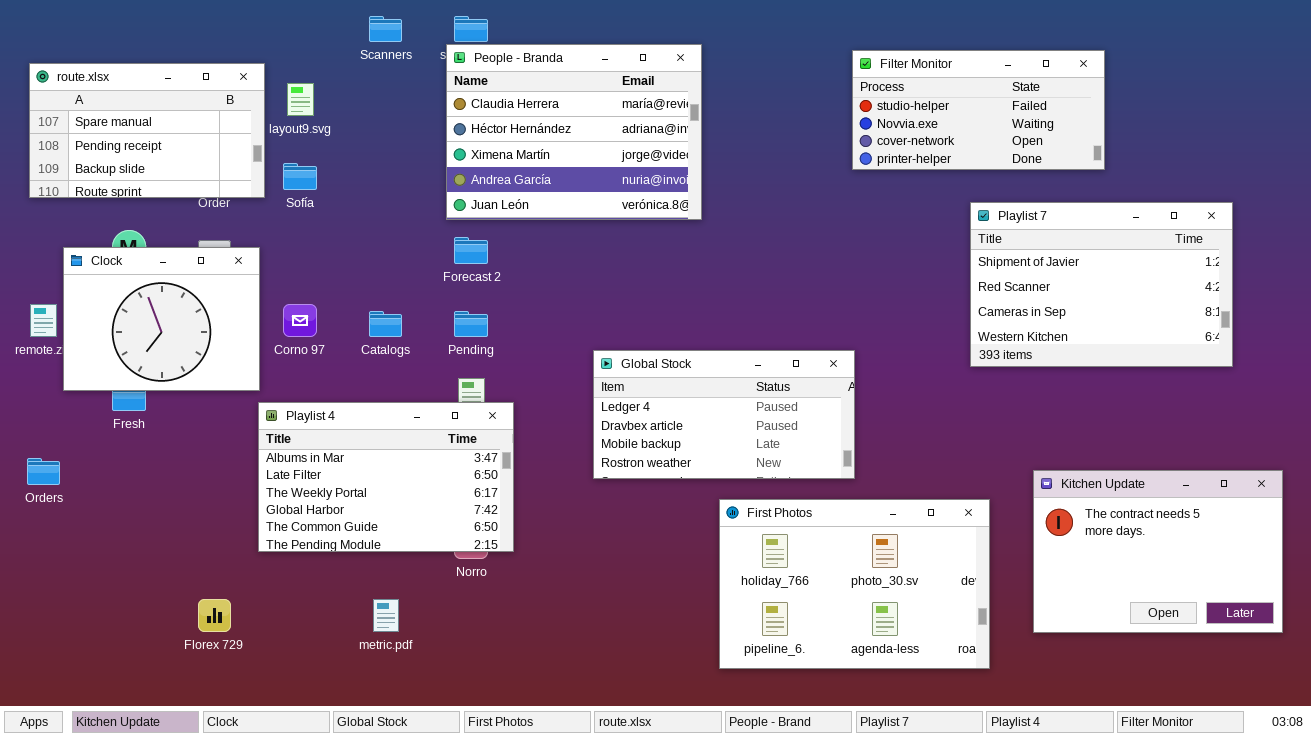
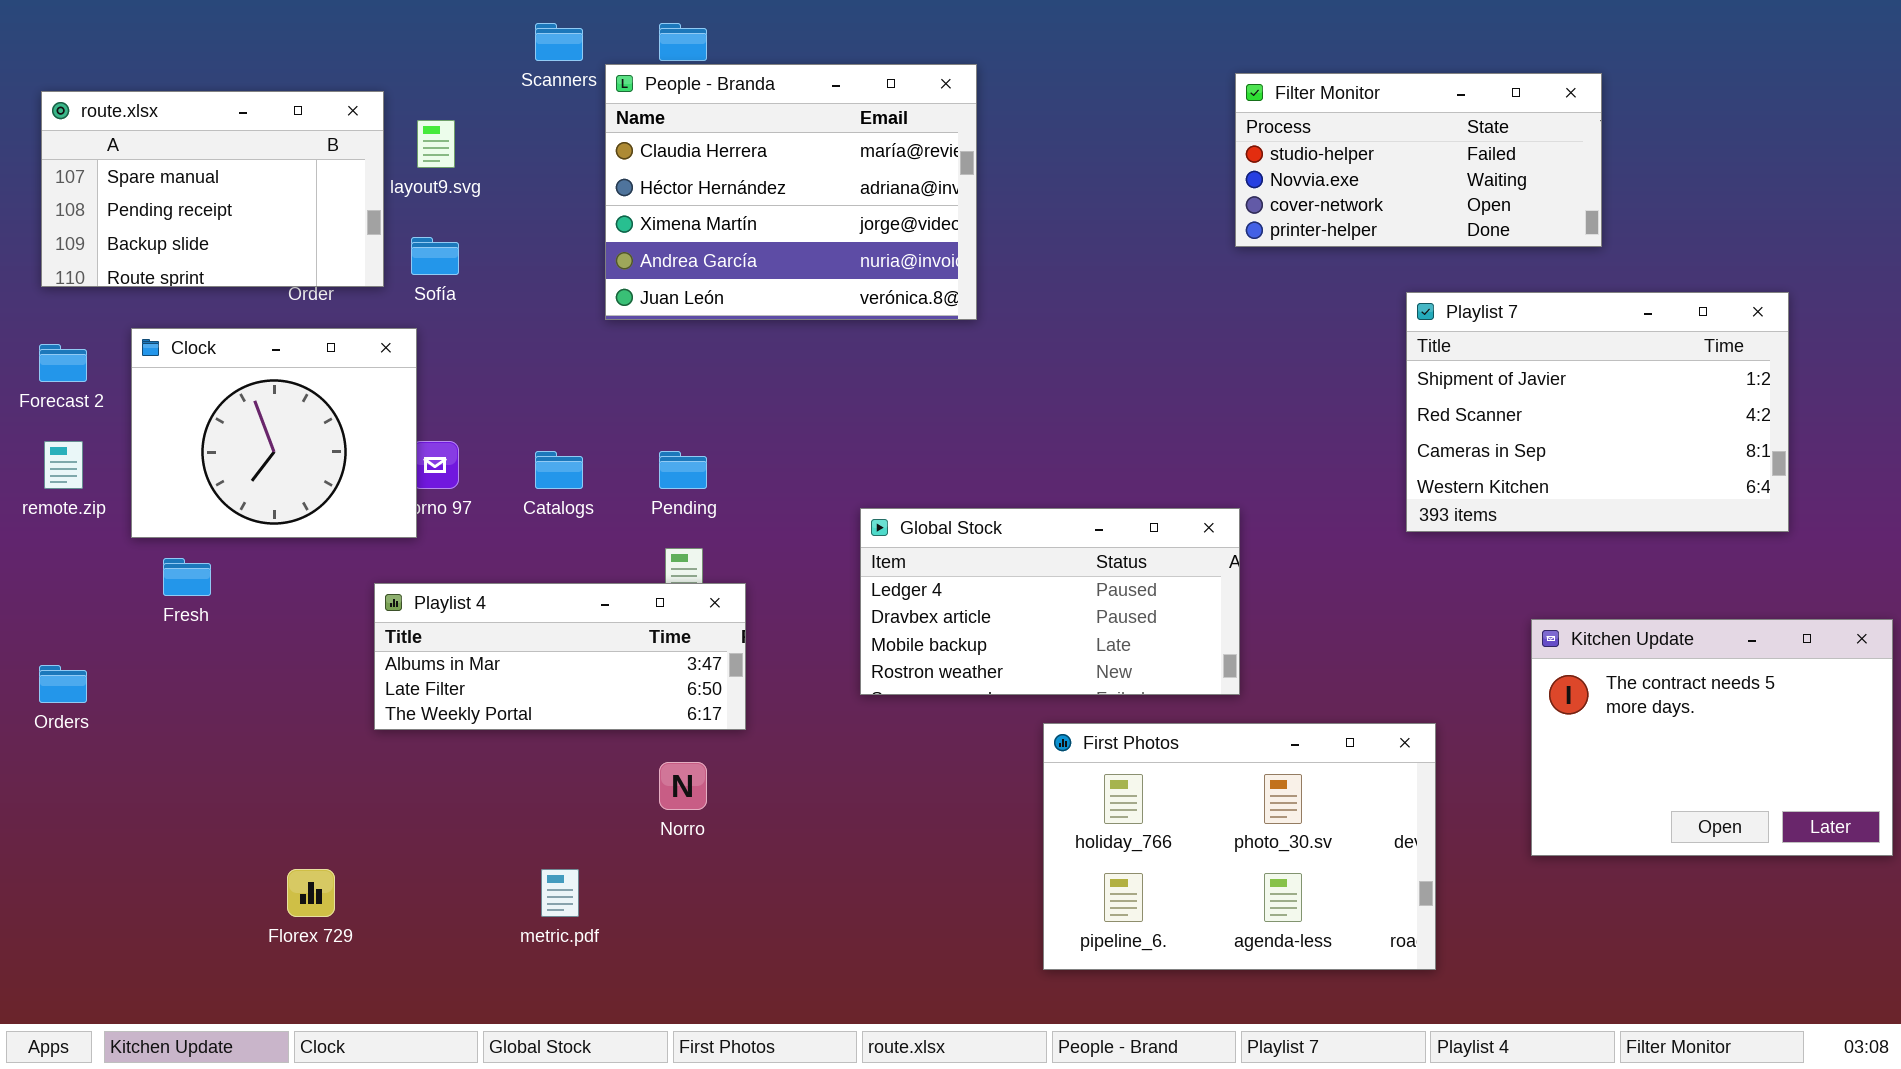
People - Branda: [446,44,702,220] -> [605,64,977,320], moved
Forecast 2: [454,237,488,264] -> [39,344,87,382], moved
Clock: [63,247,260,391] -> [131,328,417,538], moved
Playlist 4: [258,402,514,552] -> [374,583,746,730], resized
Kitchen Update: [1033,470,1283,633] -> [1531,619,1893,856], moved

